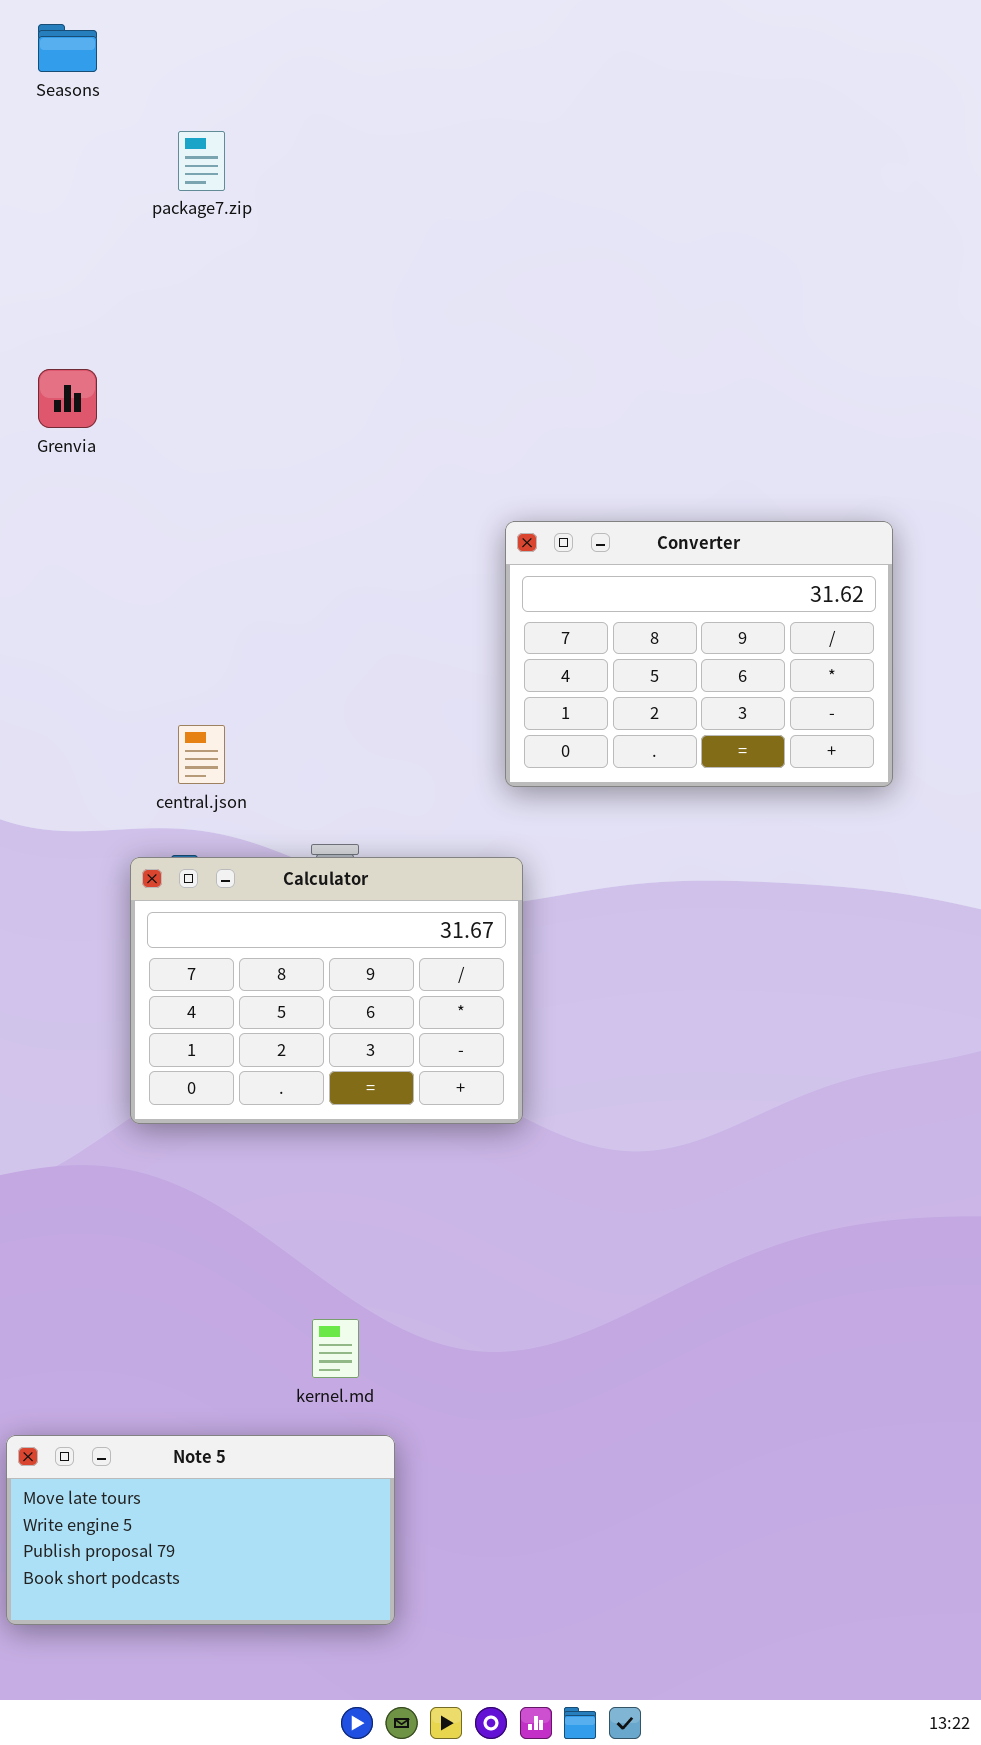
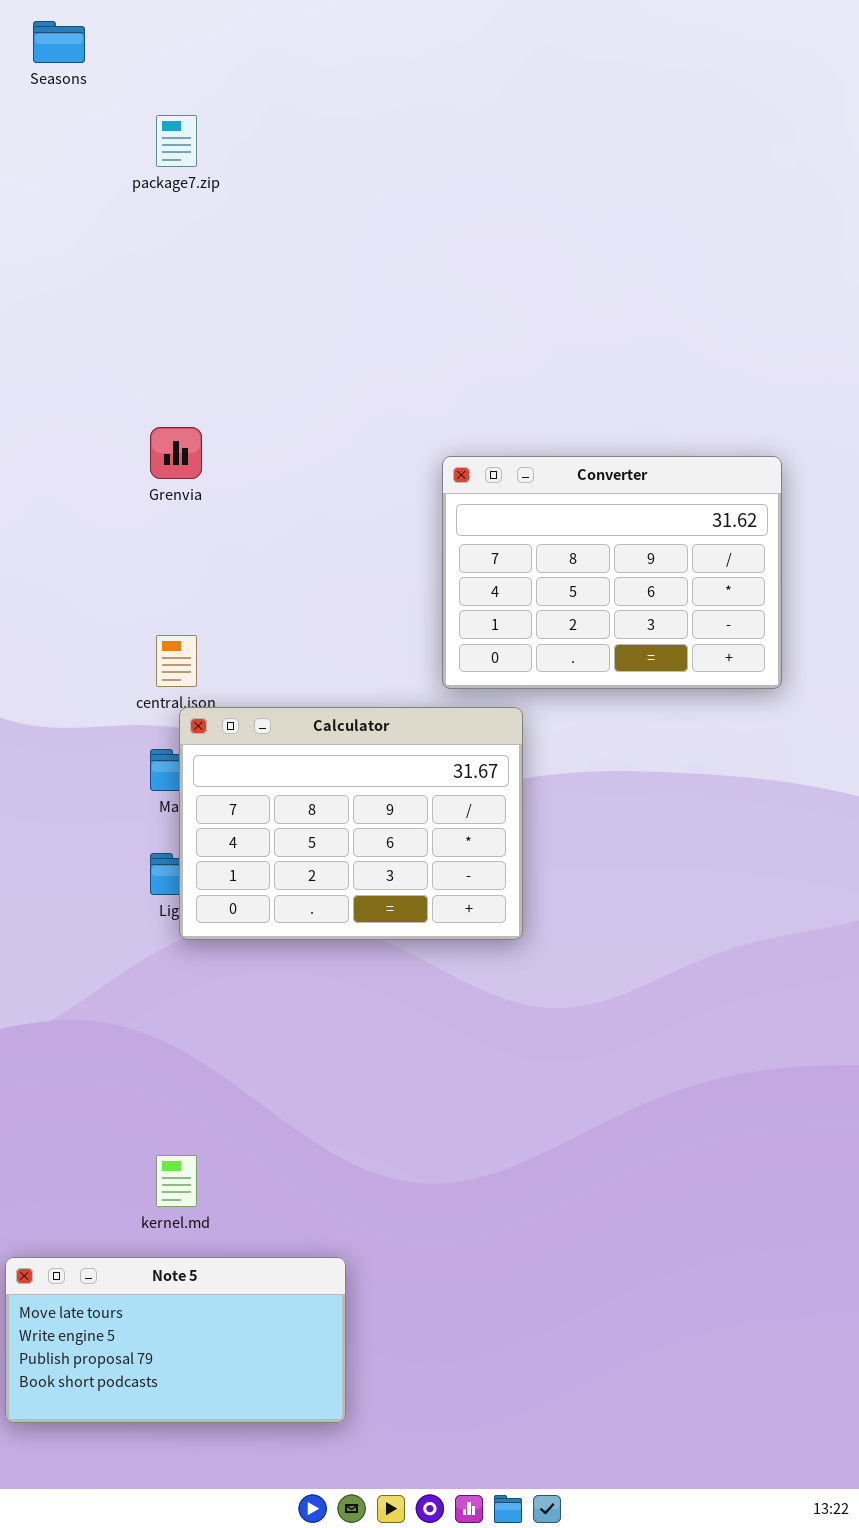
Grenvia: [38,369,97,428] -> [150,427,202,479], moved
Calculator: [130,857,523,1124] -> [179,707,523,940], moved
kernel.md: [312,1319,359,1378] -> [156,1155,197,1207], moved

